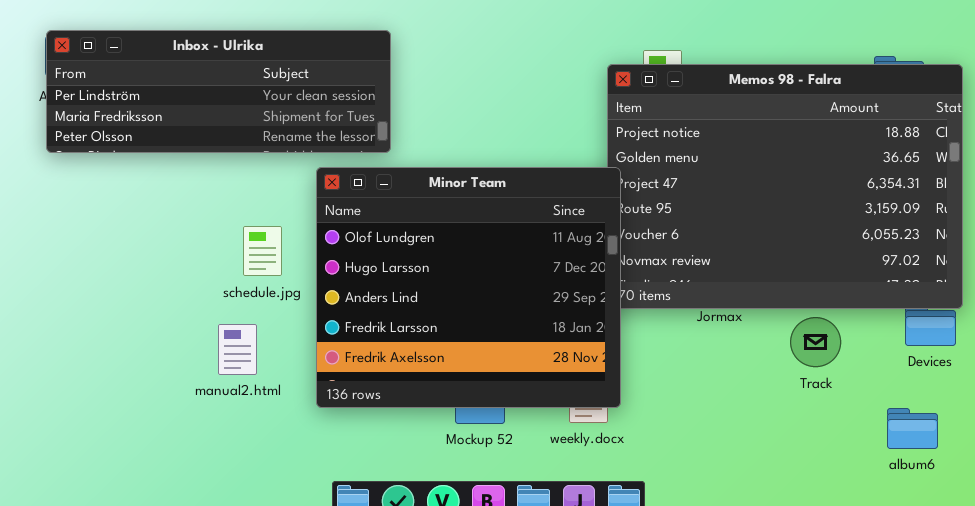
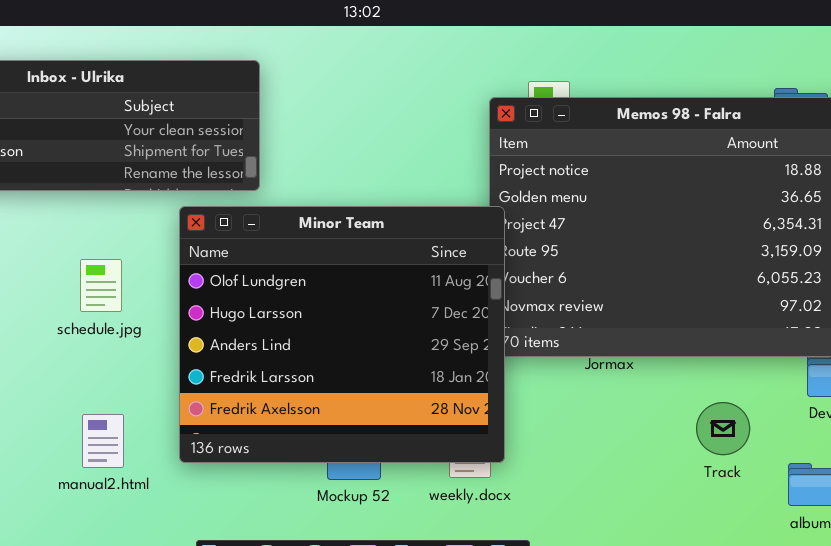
schedule.jpg: [243,226,282,276] -> [80,259,122,312], moved
Track: [790,317,841,367] -> [696,402,750,455], moved
manual2.html: [218,324,257,375] -> [82,414,124,468], moved

